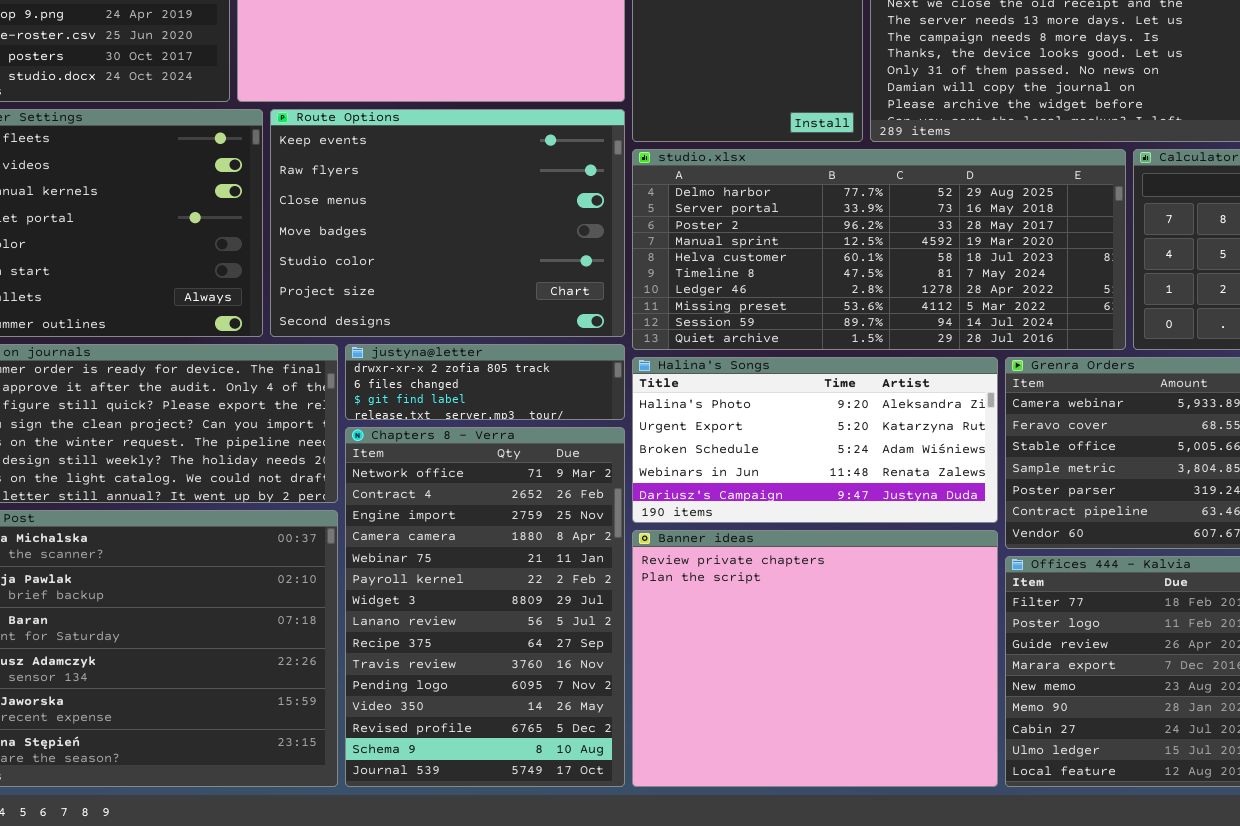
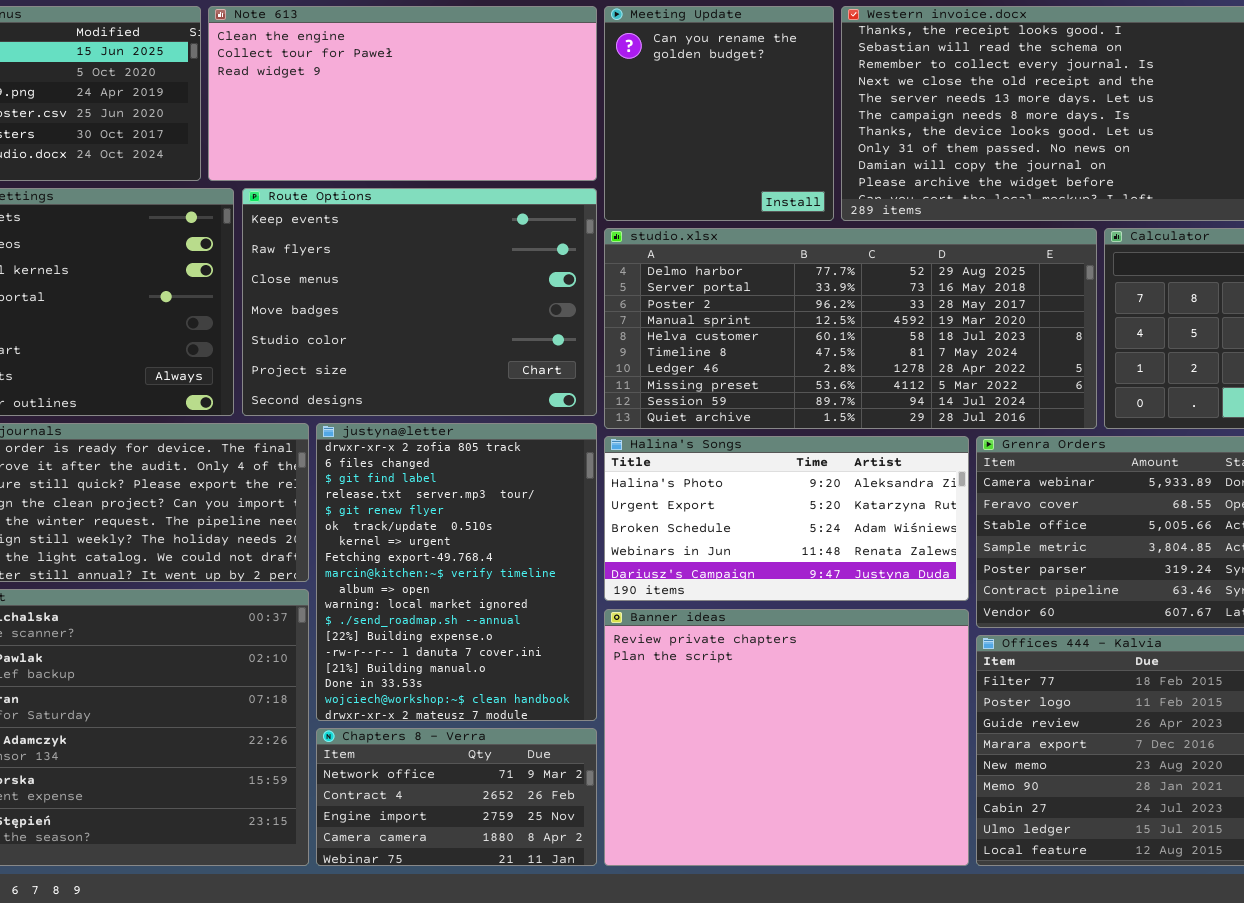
justyna@letter: [345,344,625,420] -> [316,423,597,721], resized
Chapters 8 - Verra: [345,427,625,787] -> [316,728,597,866], resized

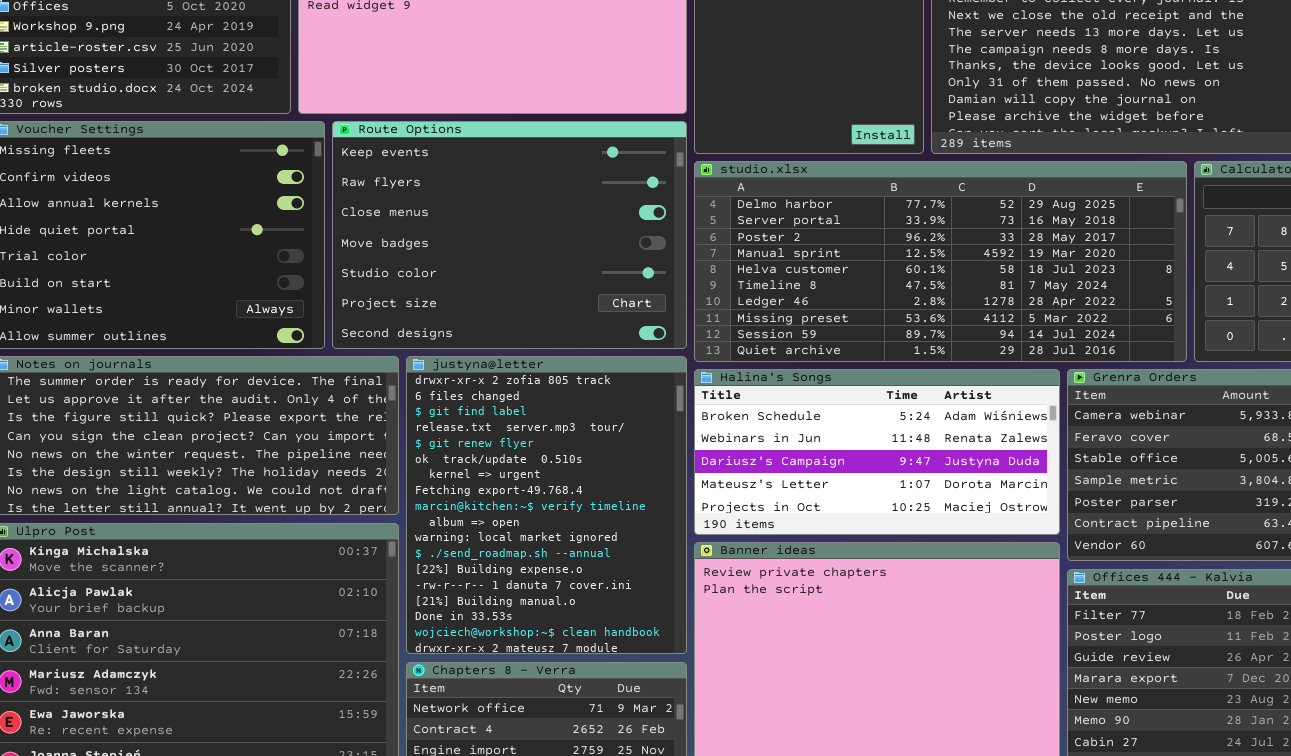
Halina's Songs: [604,436,969,601] -> [694,369,1060,535], scrolled down 2 rows

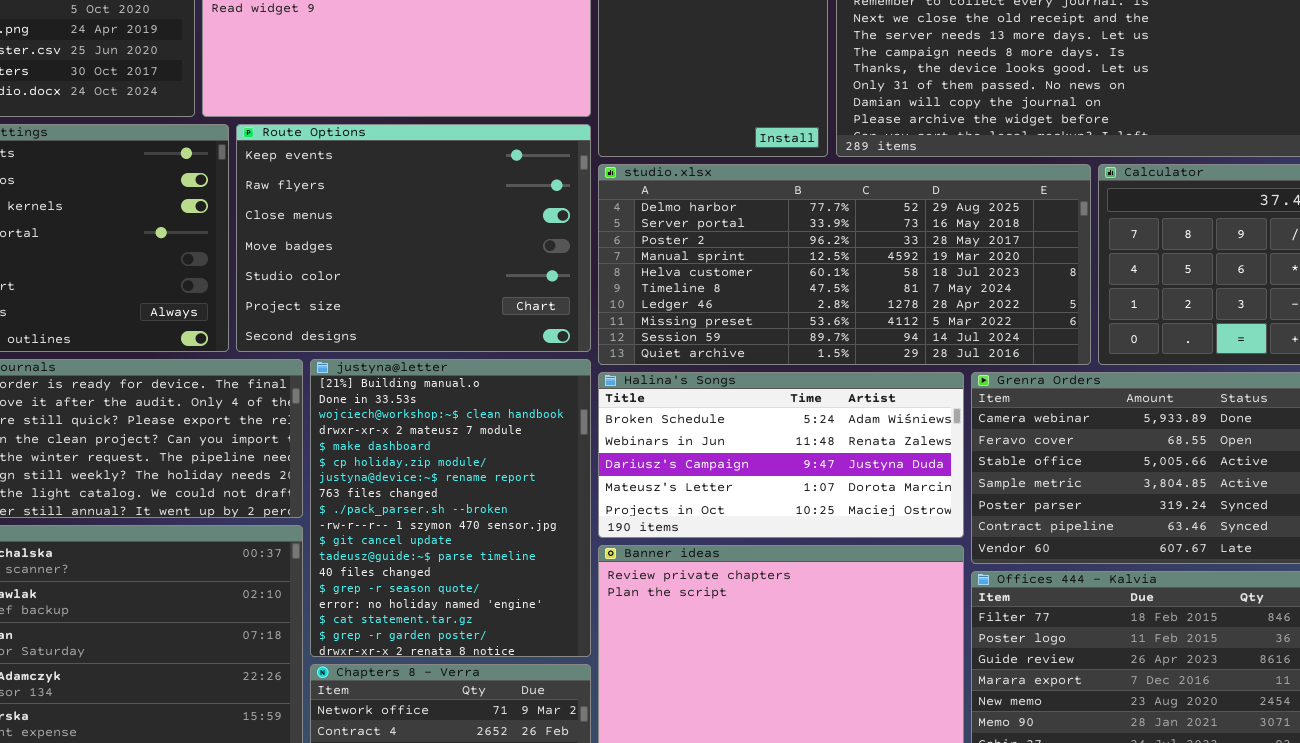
justyna@letter: [406,356,687,654] -> [310,359,591,657], scrolled down 14 rows

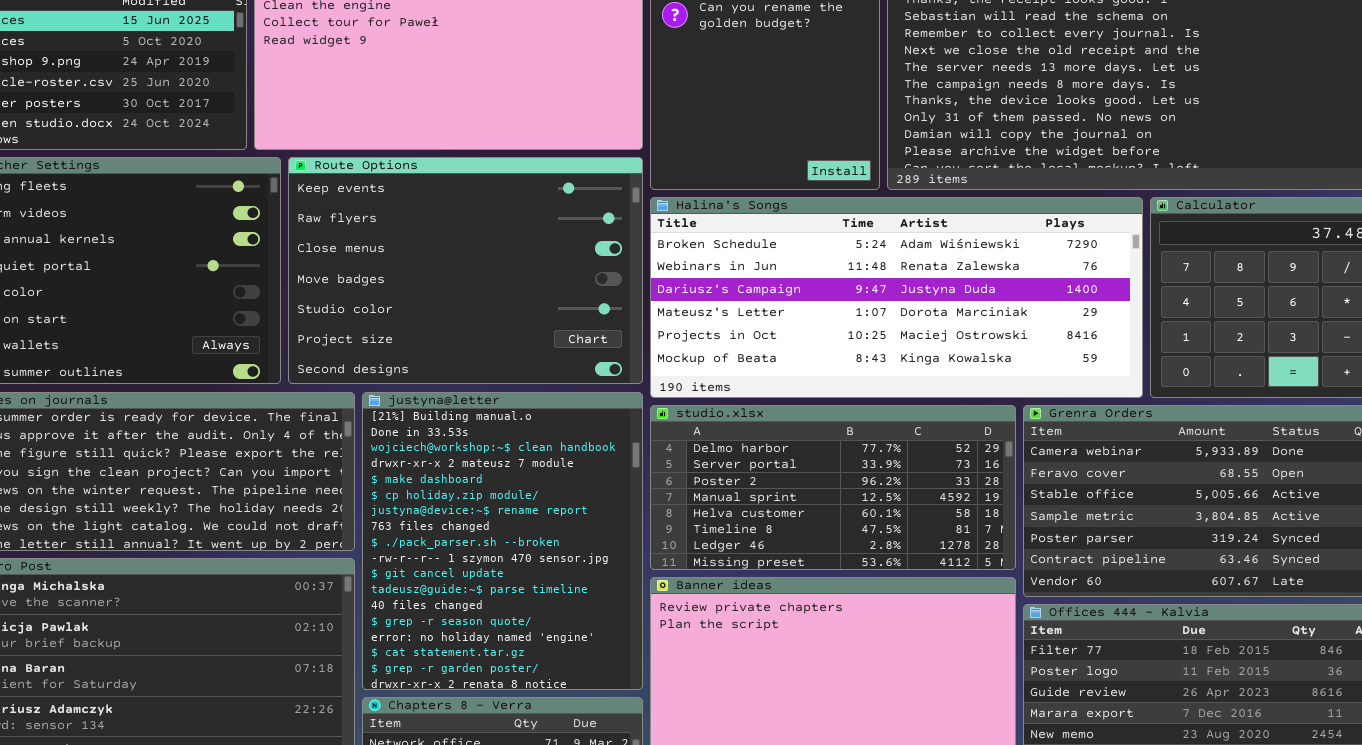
studio.xlsx: [598,164,1091,365] -> [650,405,1016,570], moved, resized
Halina's Songs: [598,372,964,538] -> [650,197,1143,398], moved, resized

